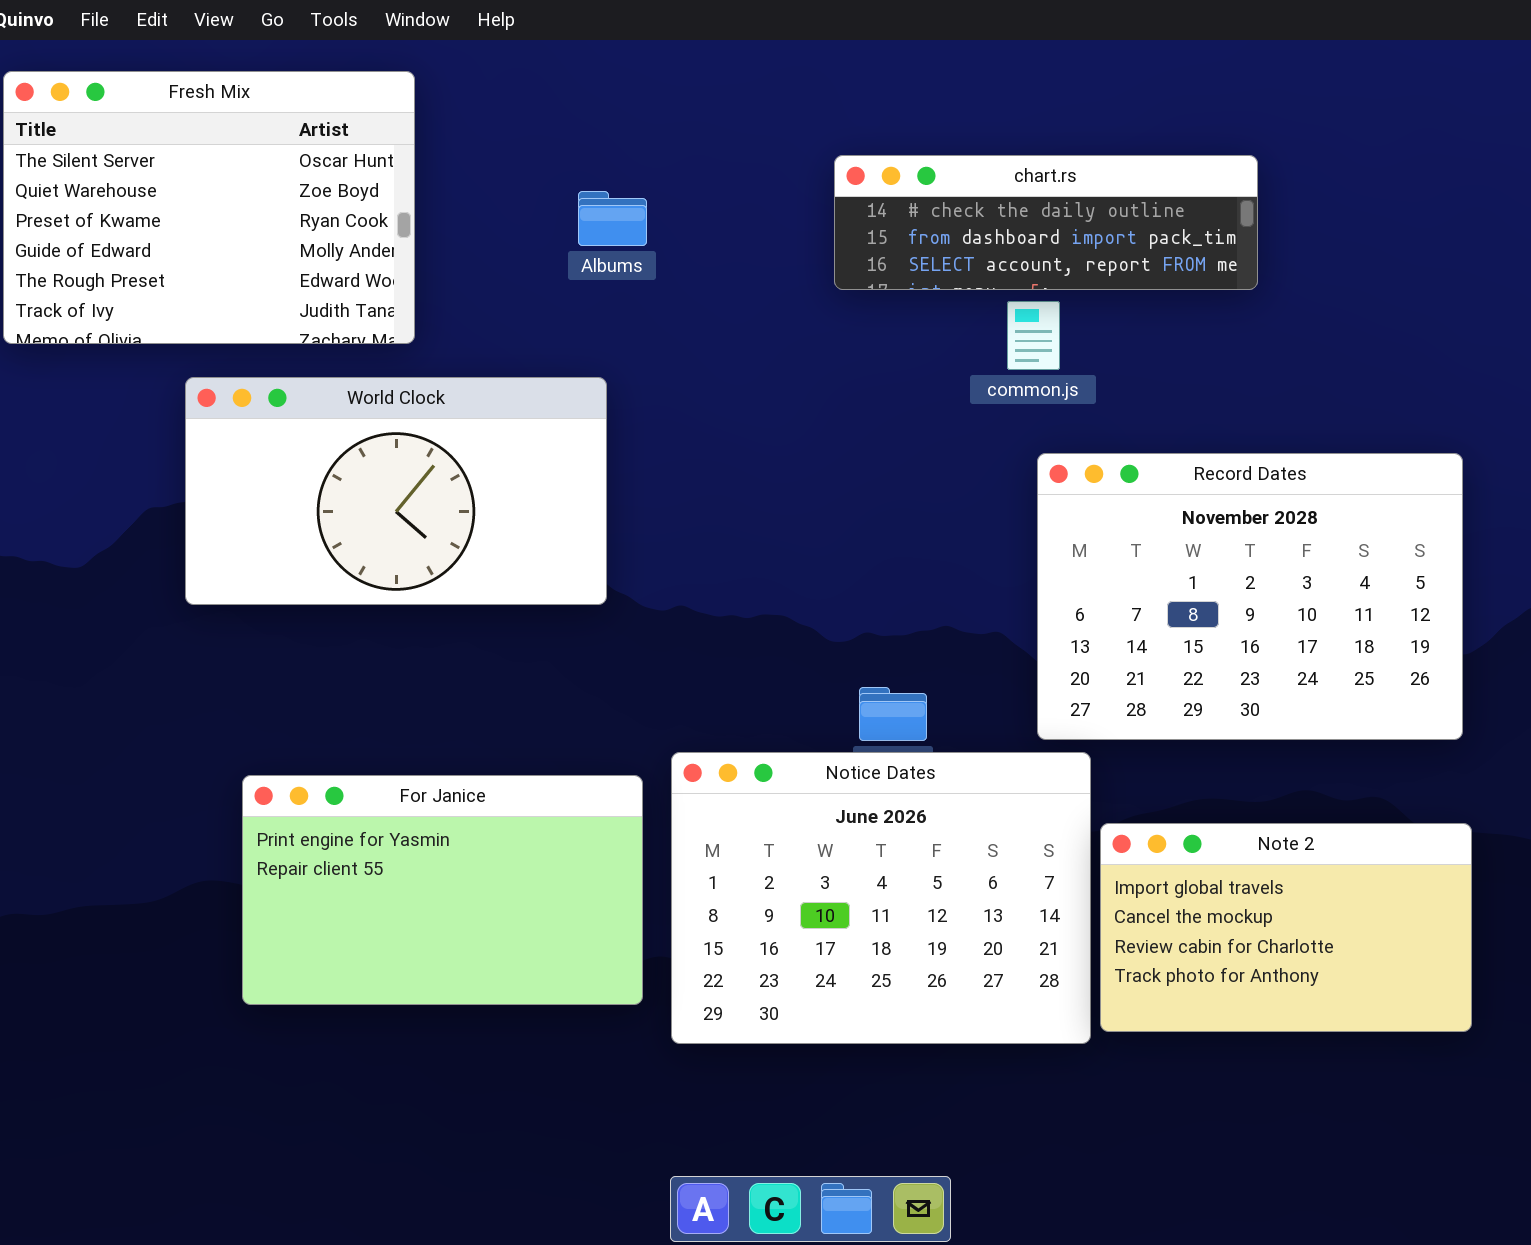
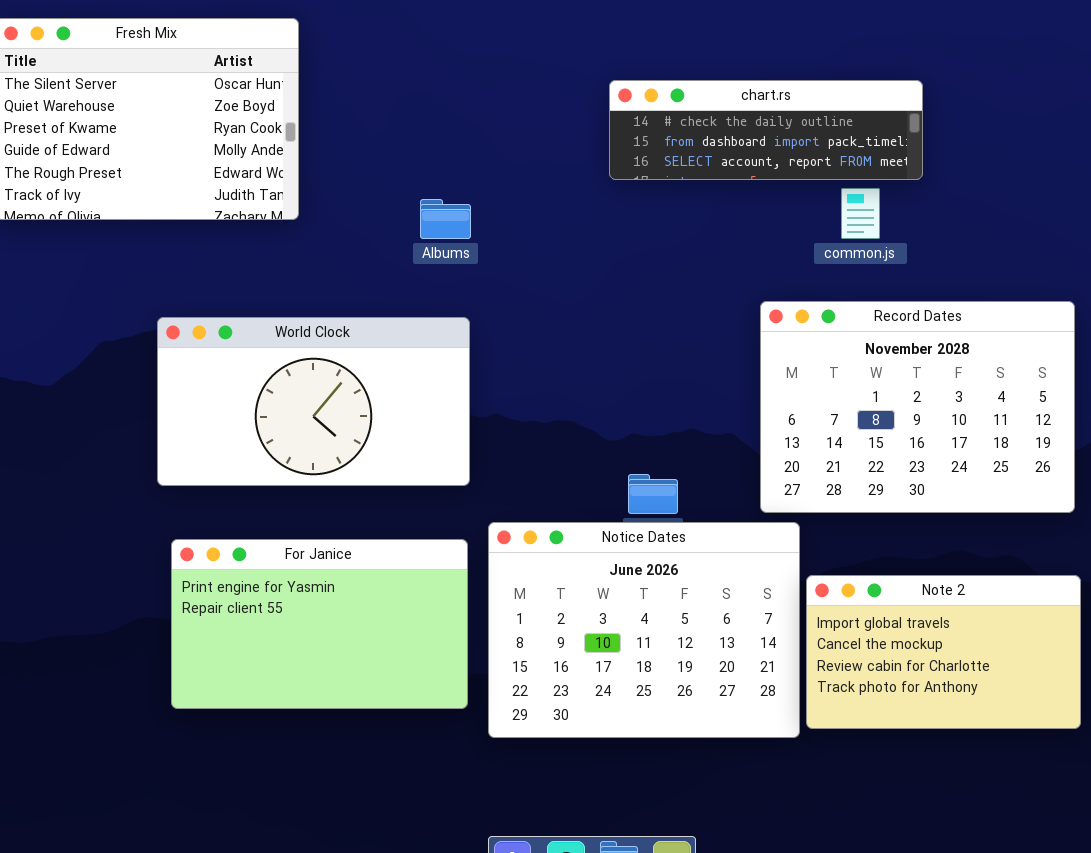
Albums: [578,191,647,246] -> [420,199,471,239], moved
common.js: [1007,301,1060,370] -> [841,188,880,239], moved
World Clock: [185,377,607,605] -> [157,317,470,486], moved

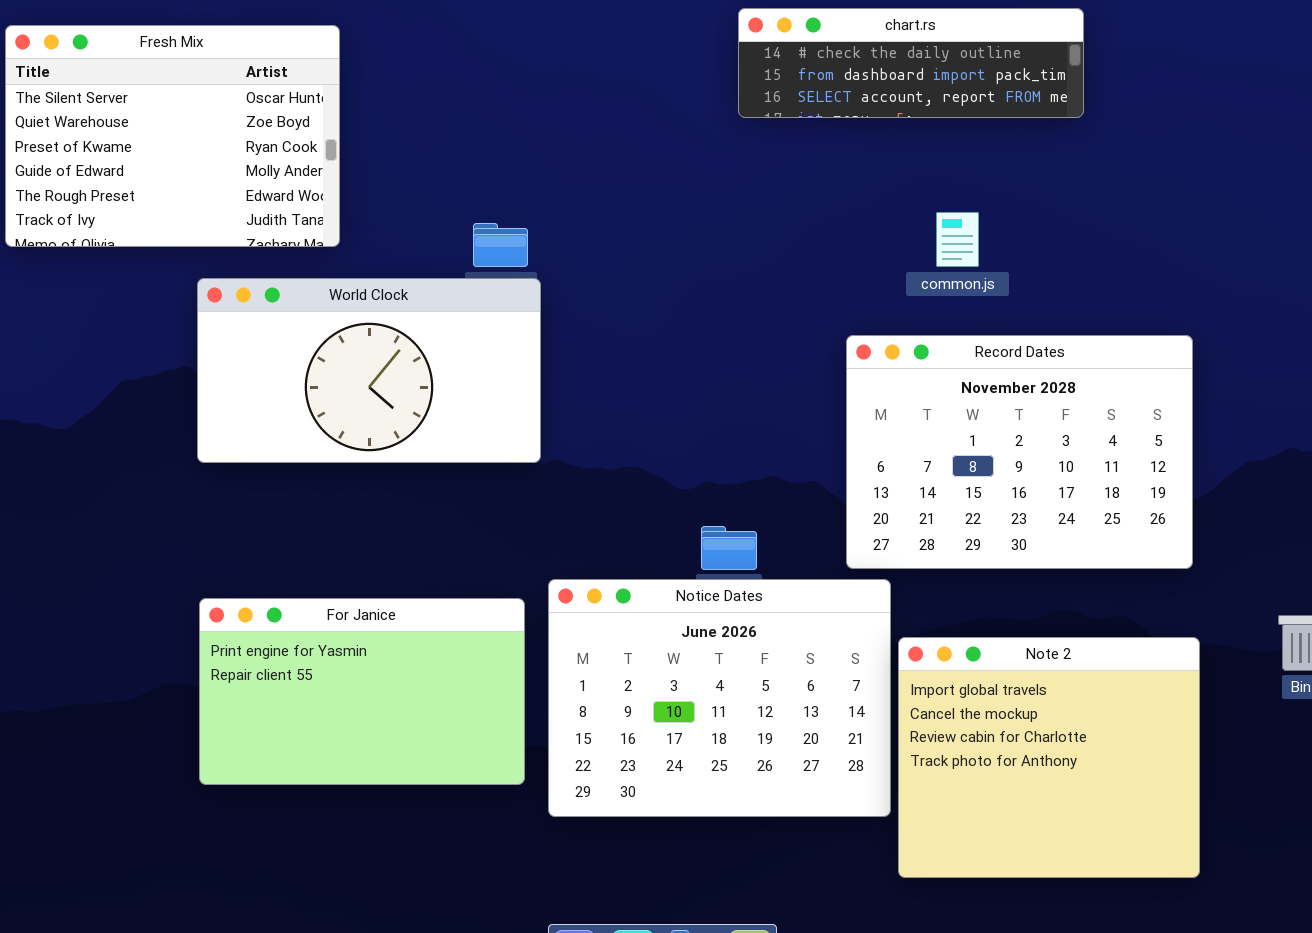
chart.rs: [609,80,923,180] -> [738,8,1084,118], moved
World Clock: [157,317,470,486] -> [197,278,541,463], moved
Note 2: [806,575,1081,729] -> [898,637,1200,878], resized

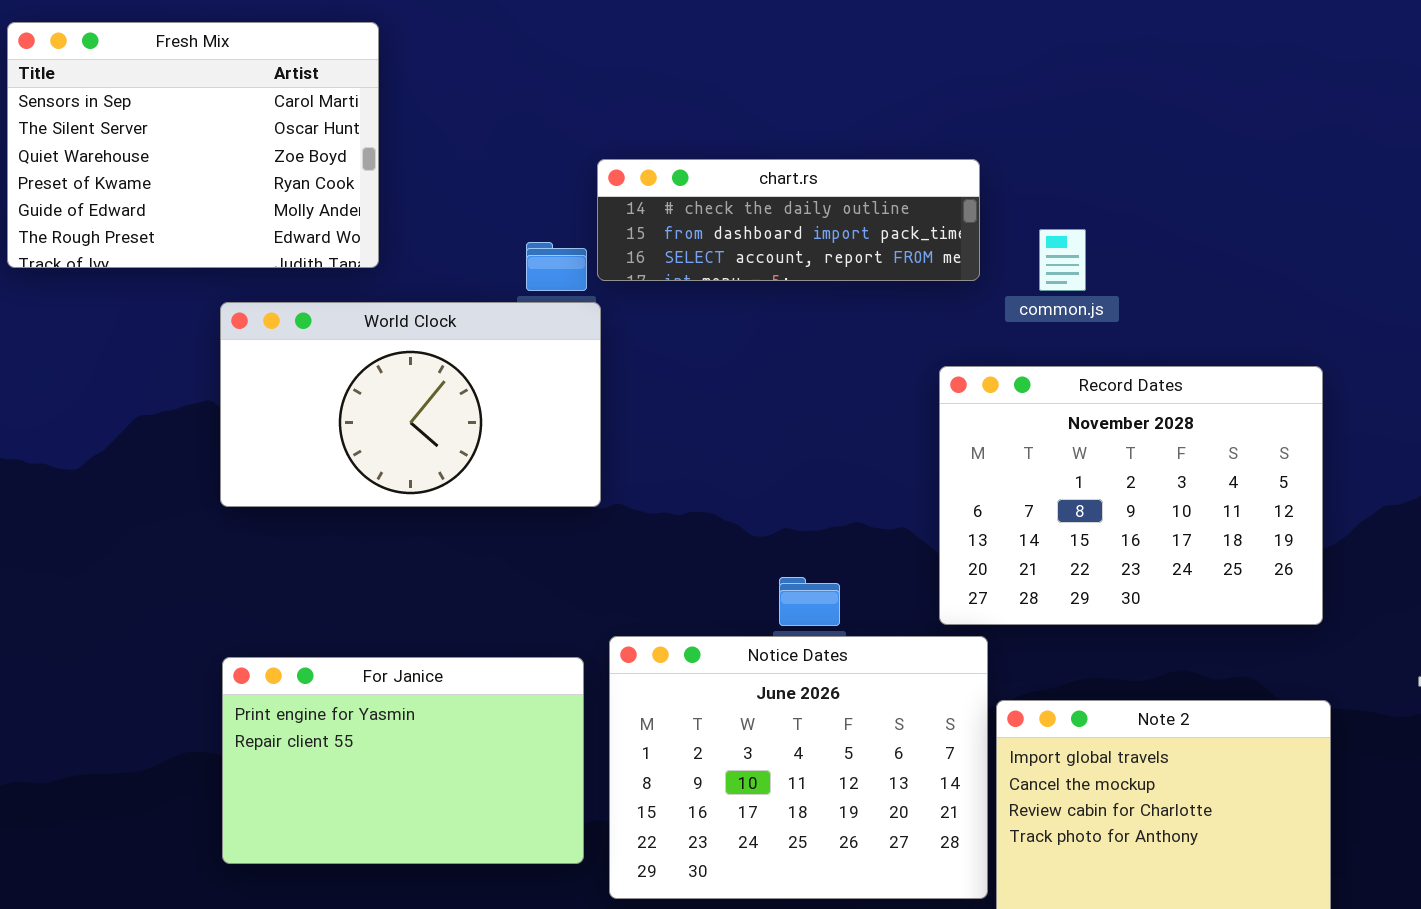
chart.rs: [738,8,1084,118] -> [597,159,980,281], moved
Fresh Mix: [5,25,340,247] -> [7,22,379,268], scrolled up 1 row

